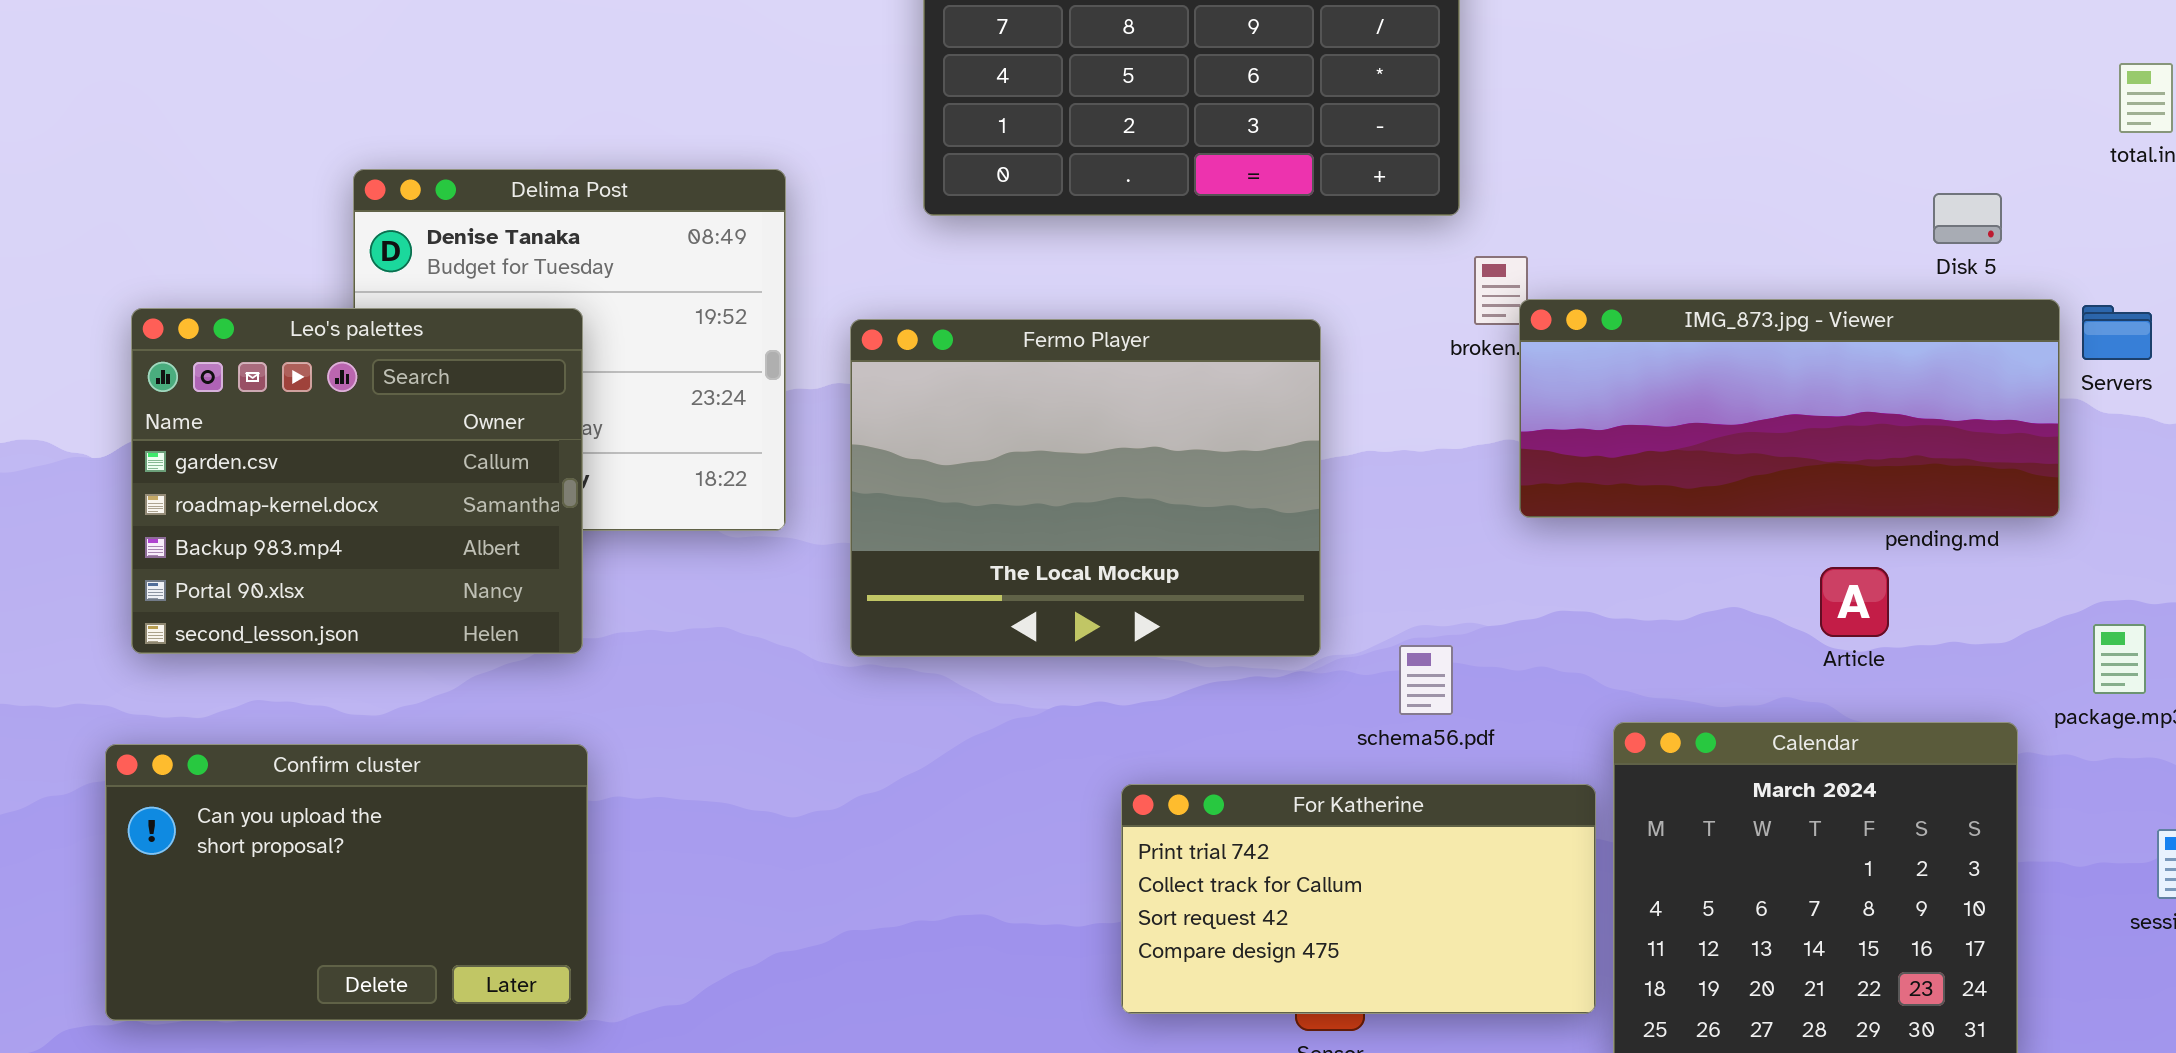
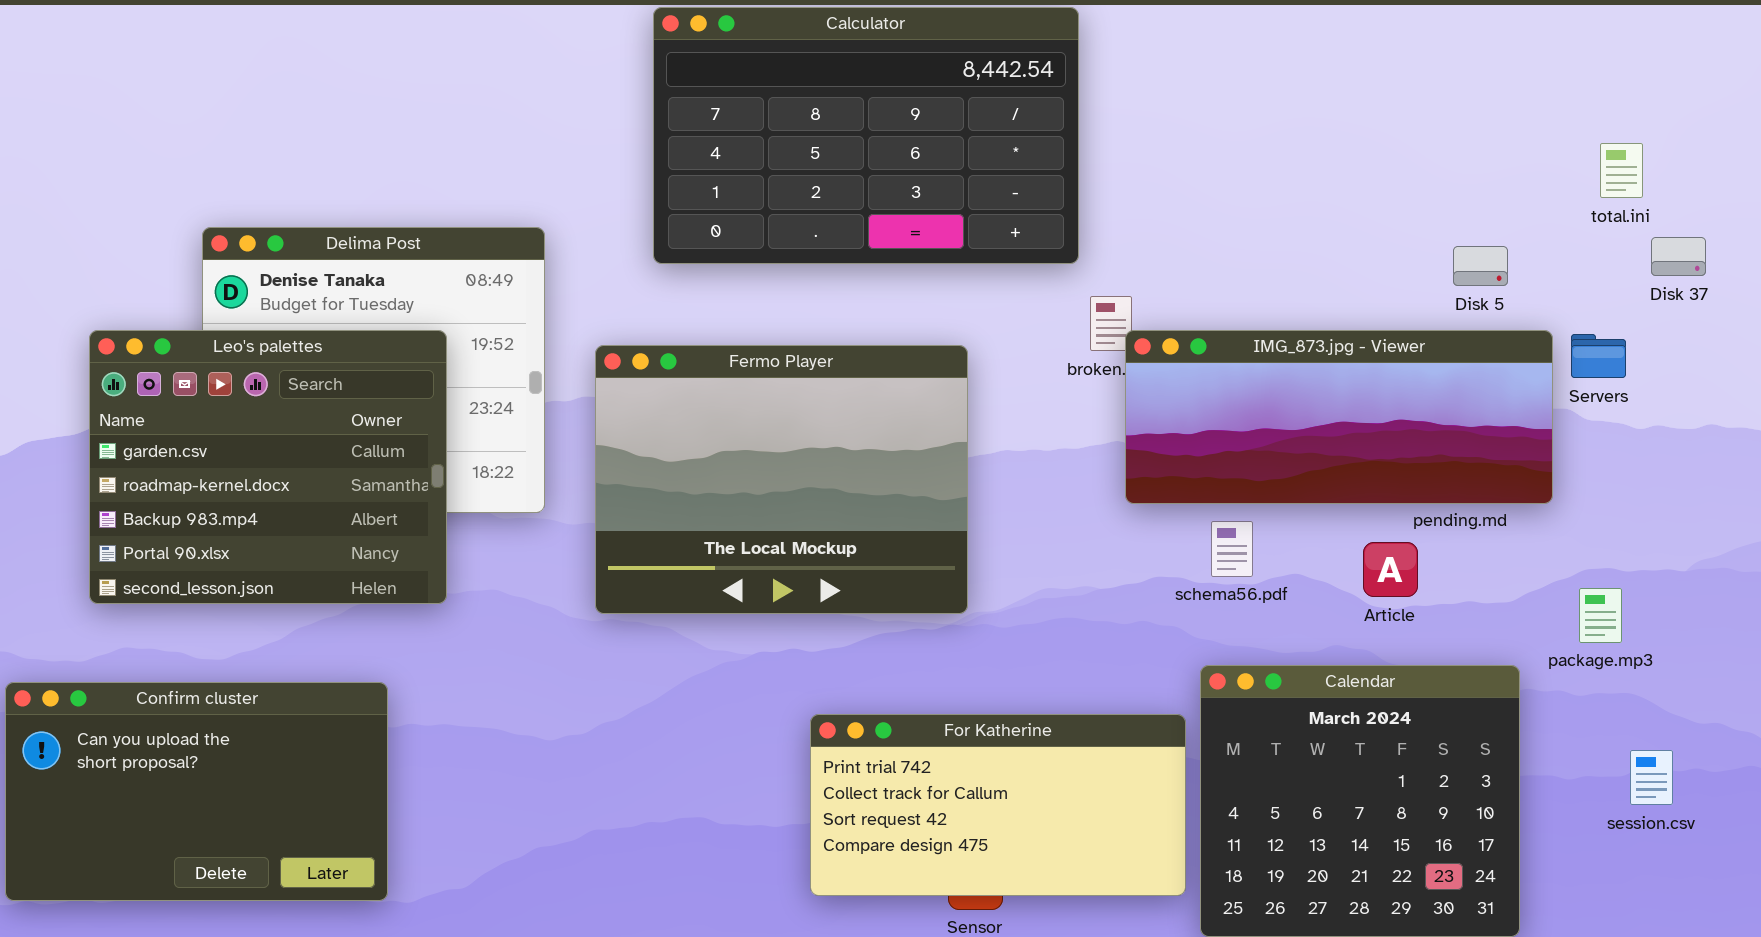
Leo's palettes: [131,308,583,654] -> [89,330,447,604], moved
schema56.pdf: [1399,645,1453,715] -> [1211,521,1253,577], moved

